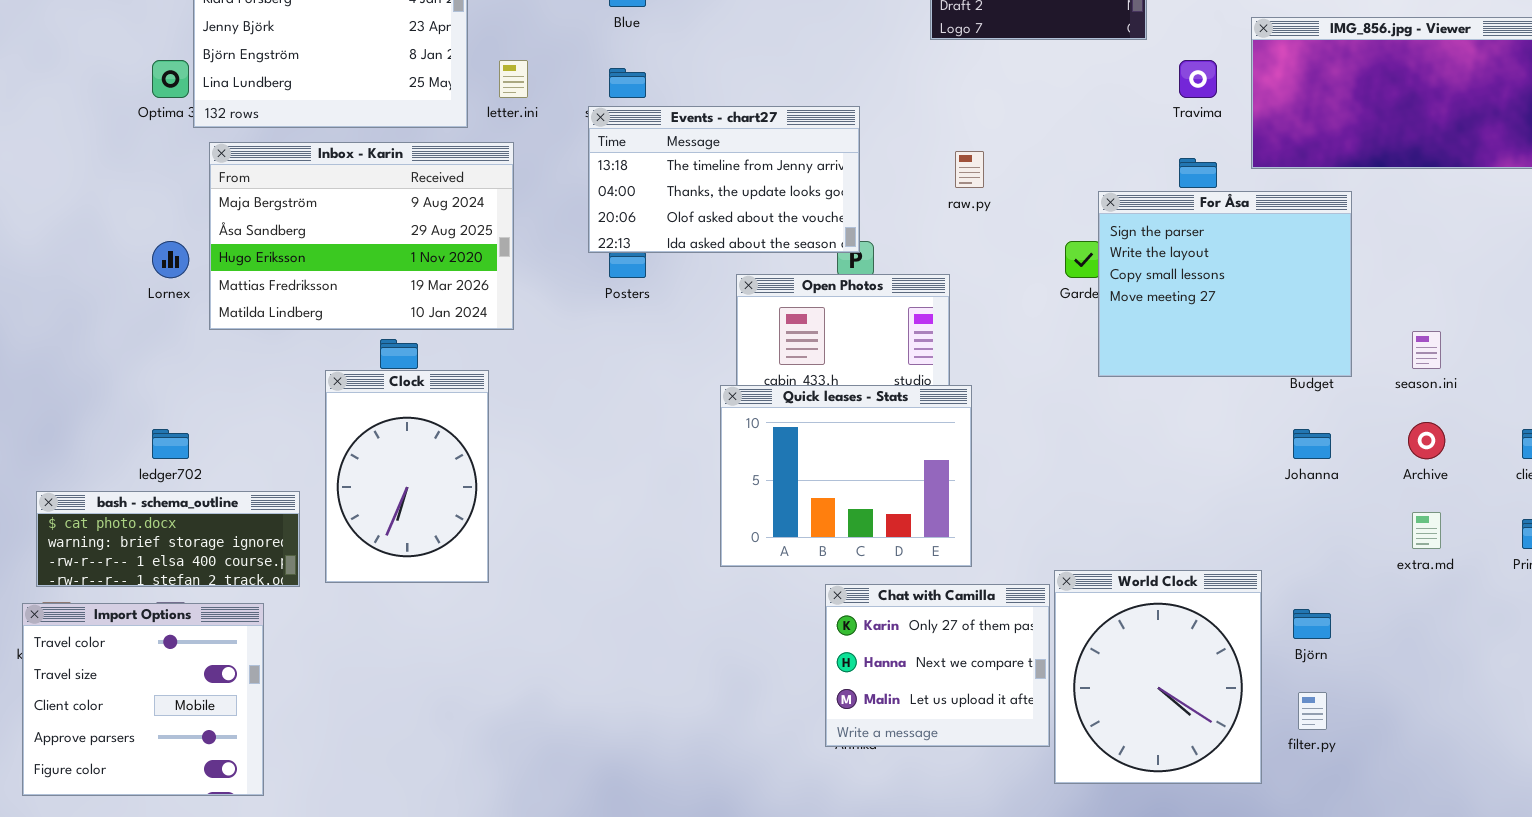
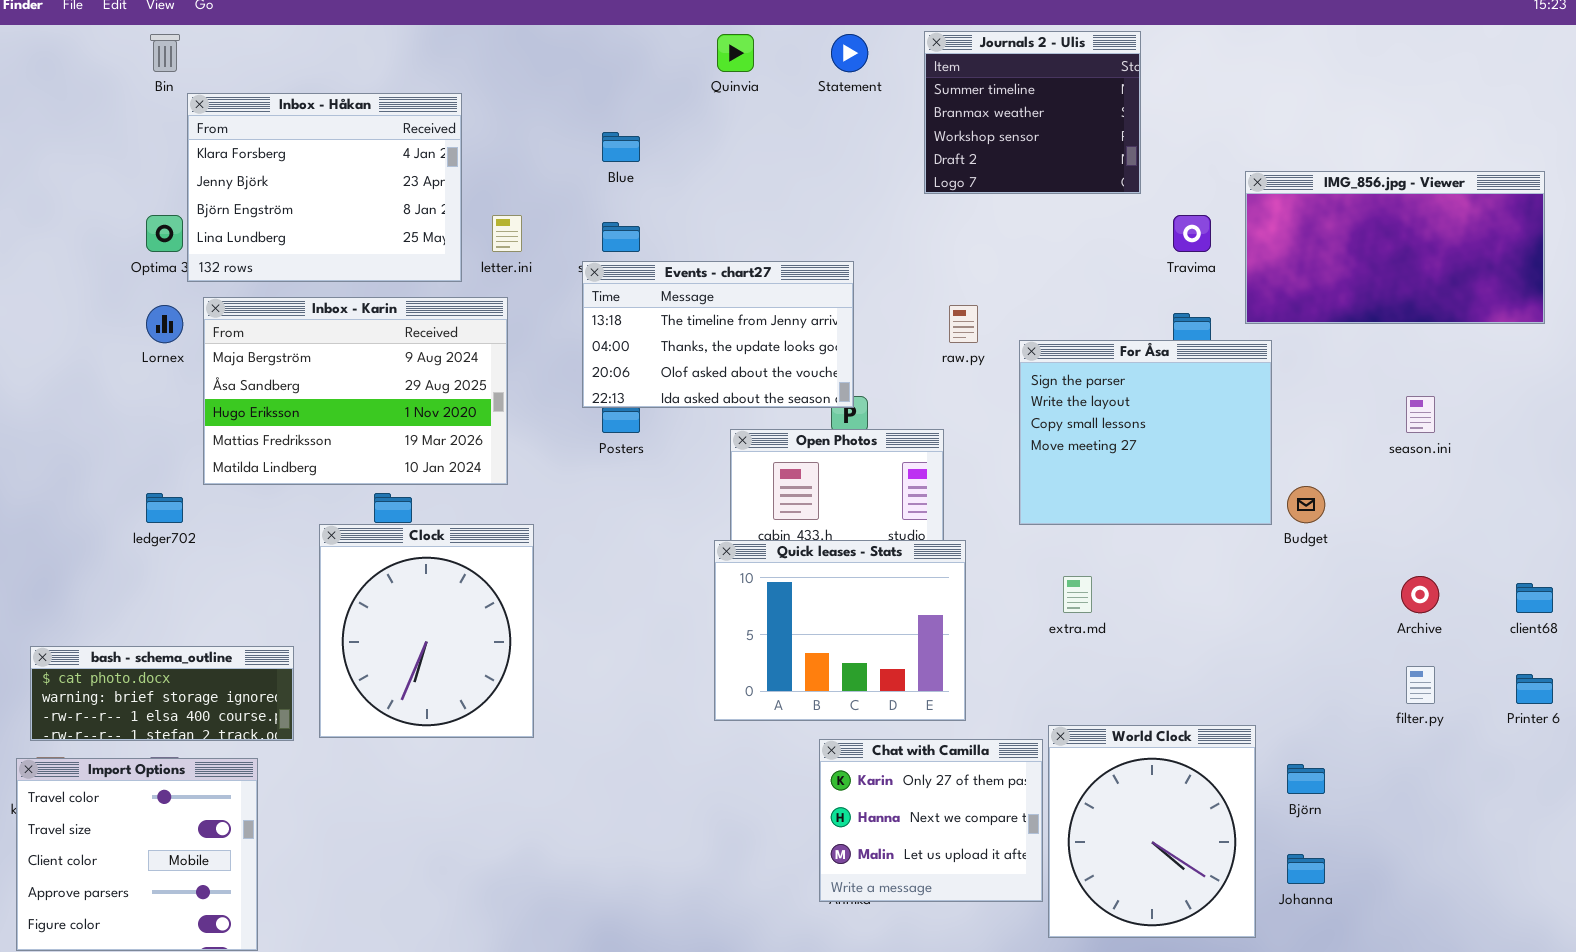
For Åsa: [1098,191,1352,377] -> [1019,340,1272,525], moved
Lornex: [152,241,189,278] -> [146,305,183,343], moved
season.ini: [1412,331,1441,369] -> [1406,396,1435,433], moved
Clock: [325,370,489,583] -> [319,524,534,738], resized
ledger702: [152,429,189,459] -> [146,493,183,523], moved
Johanna: [1293,429,1331,459] -> [1287,854,1325,884], moved
extra.md: [1412,512,1441,549] -> [1063,576,1092,613], moved
filter.py: [1298,692,1327,730] -> [1406,666,1435,704], moved

